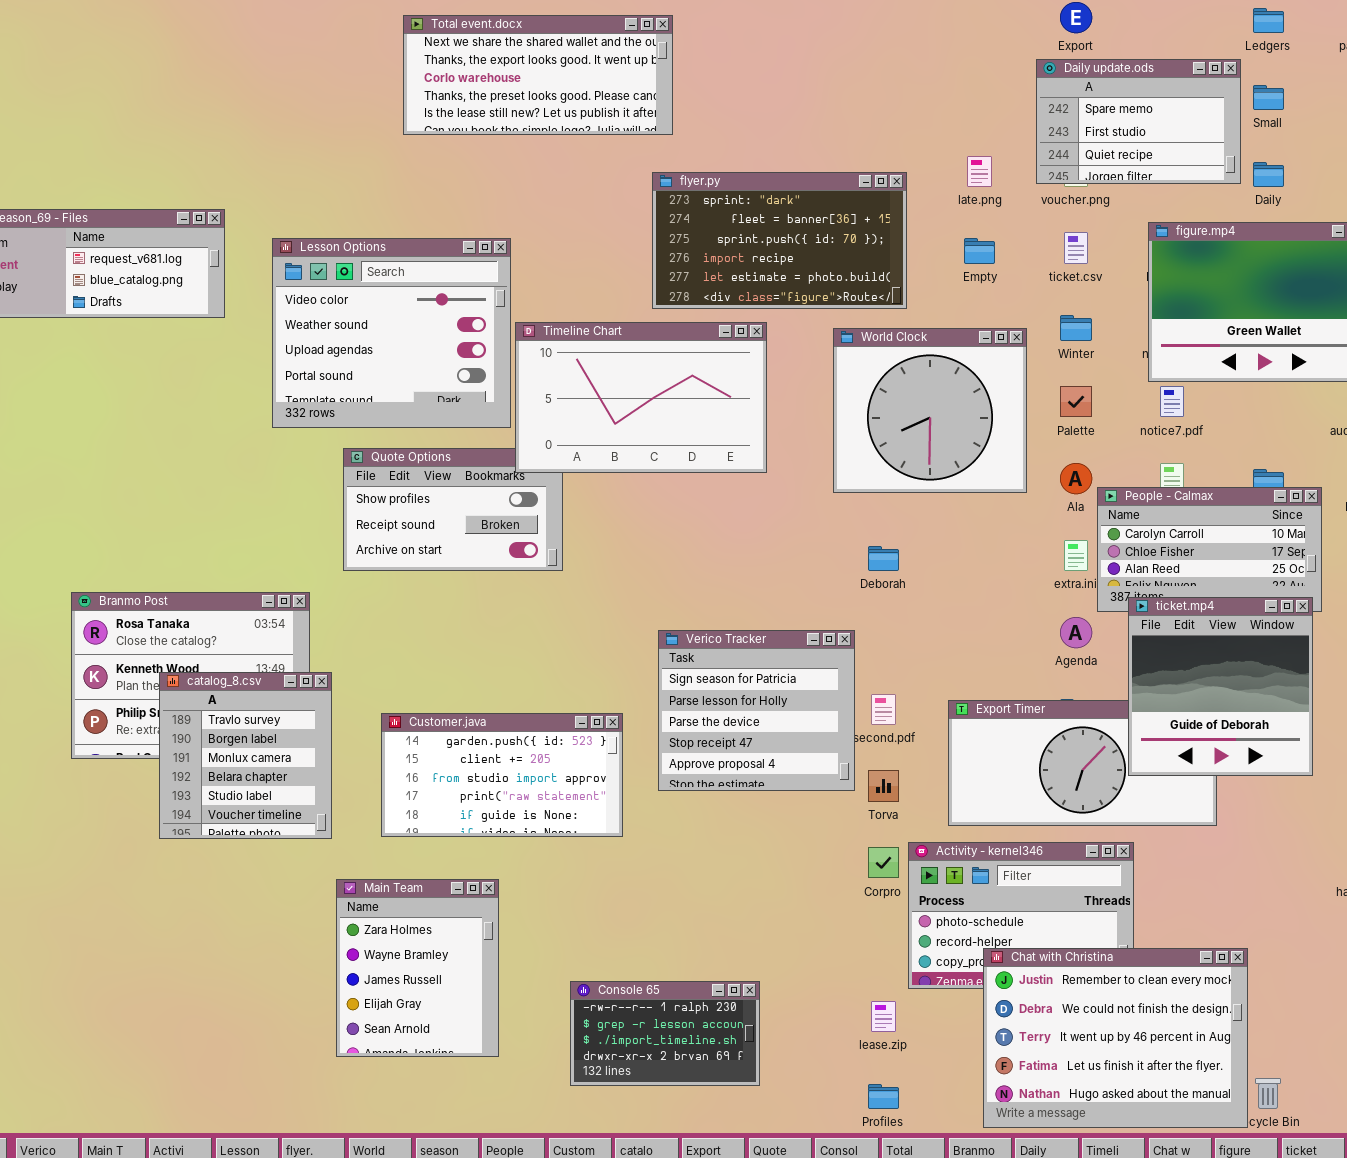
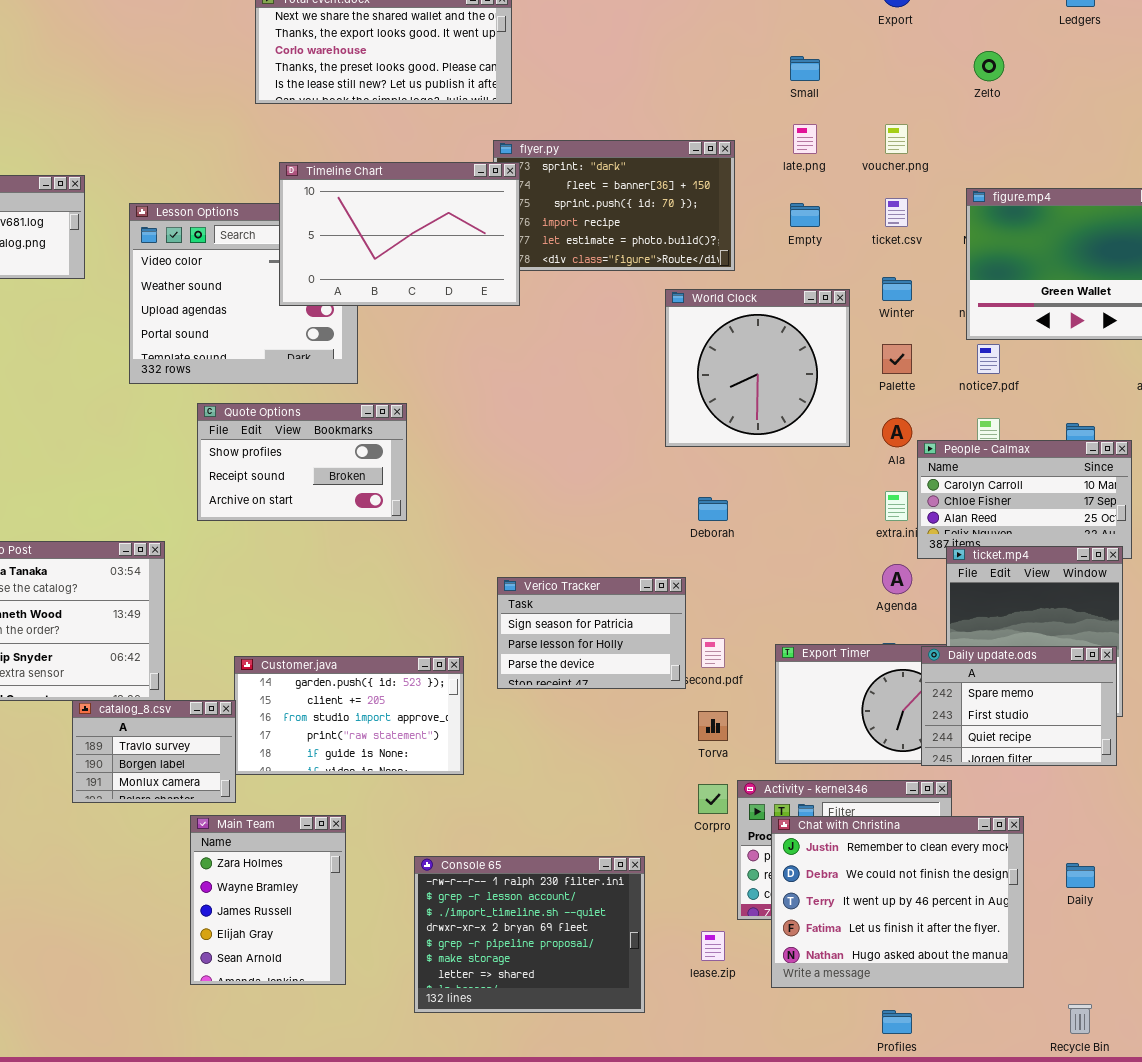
Daily update.ods: [1036,59,1241,184] -> [921,646,1117,766], moved
Small: [1253,85,1284,110] -> [790,56,820,81], moved
Daily: [1253,162,1284,187] -> [1066,863,1095,888], moved
Timeline Chart: [515,322,767,473] -> [279,162,520,306], moved
Verico Tracker: [658,630,855,791] -> [497,577,686,689], resized
catalog_8.csv: [159,672,332,839] -> [72,700,236,803], moved, resized
Chat with Christina: [983,948,1248,1128] -> [771,816,1024,988], moved
Console 65: [570,981,760,1086] -> [414,856,645,1013], resized
Profiles: [868,1084,899,1109] -> [882,1010,912,1034], moved

